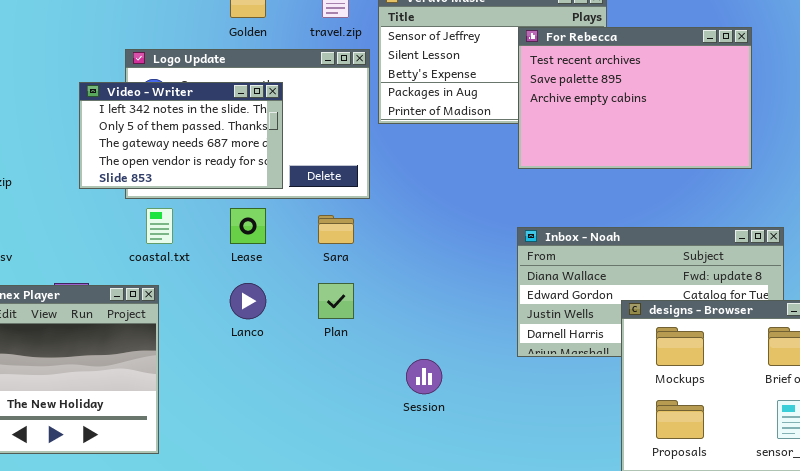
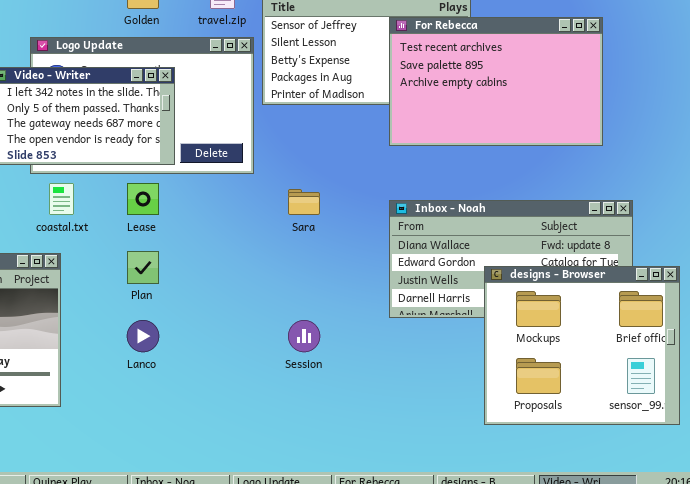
Sara: [318,215,354,244] -> [288,189,320,215], moved
Lanco: [230,283,266,319] -> [127,320,159,352], moved
Plan: [318,283,354,319] -> [127,251,159,284], moved

